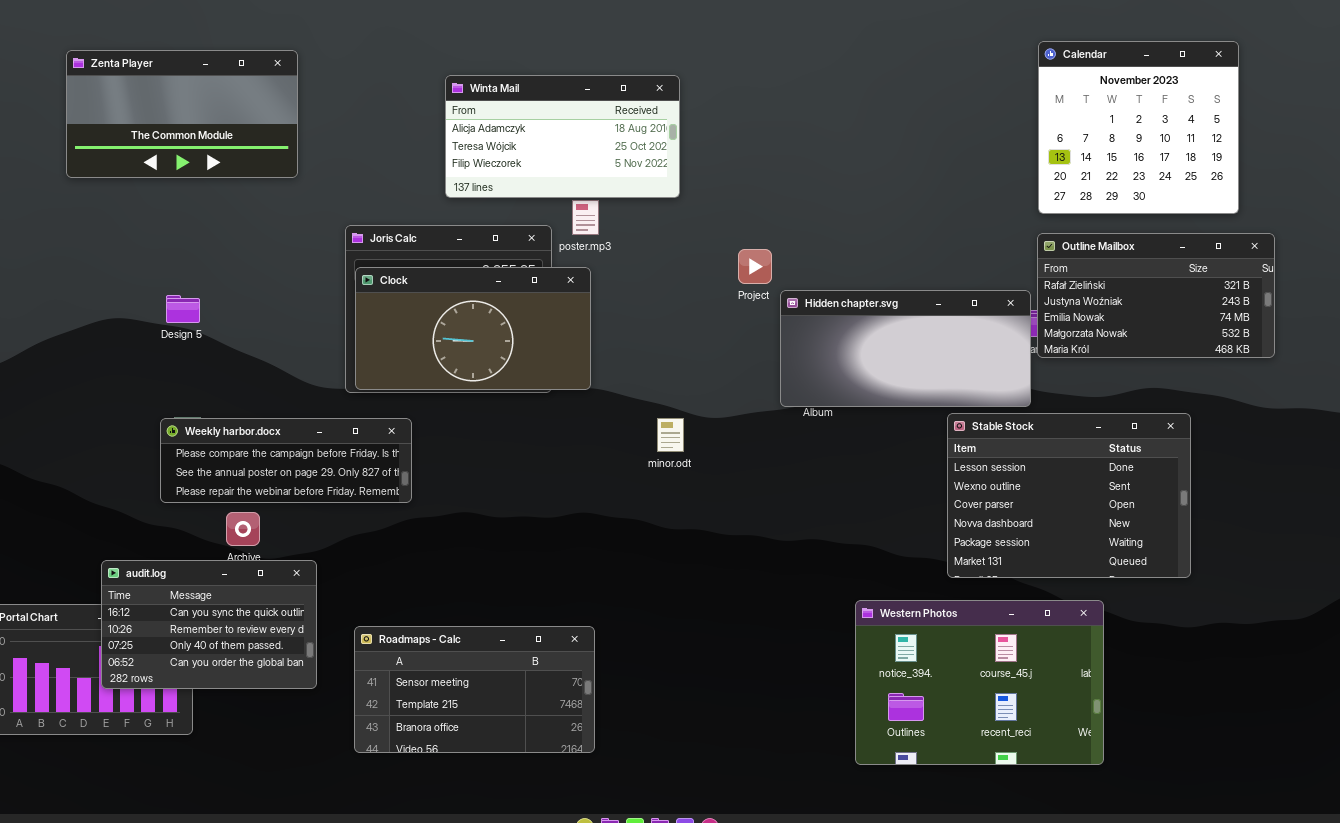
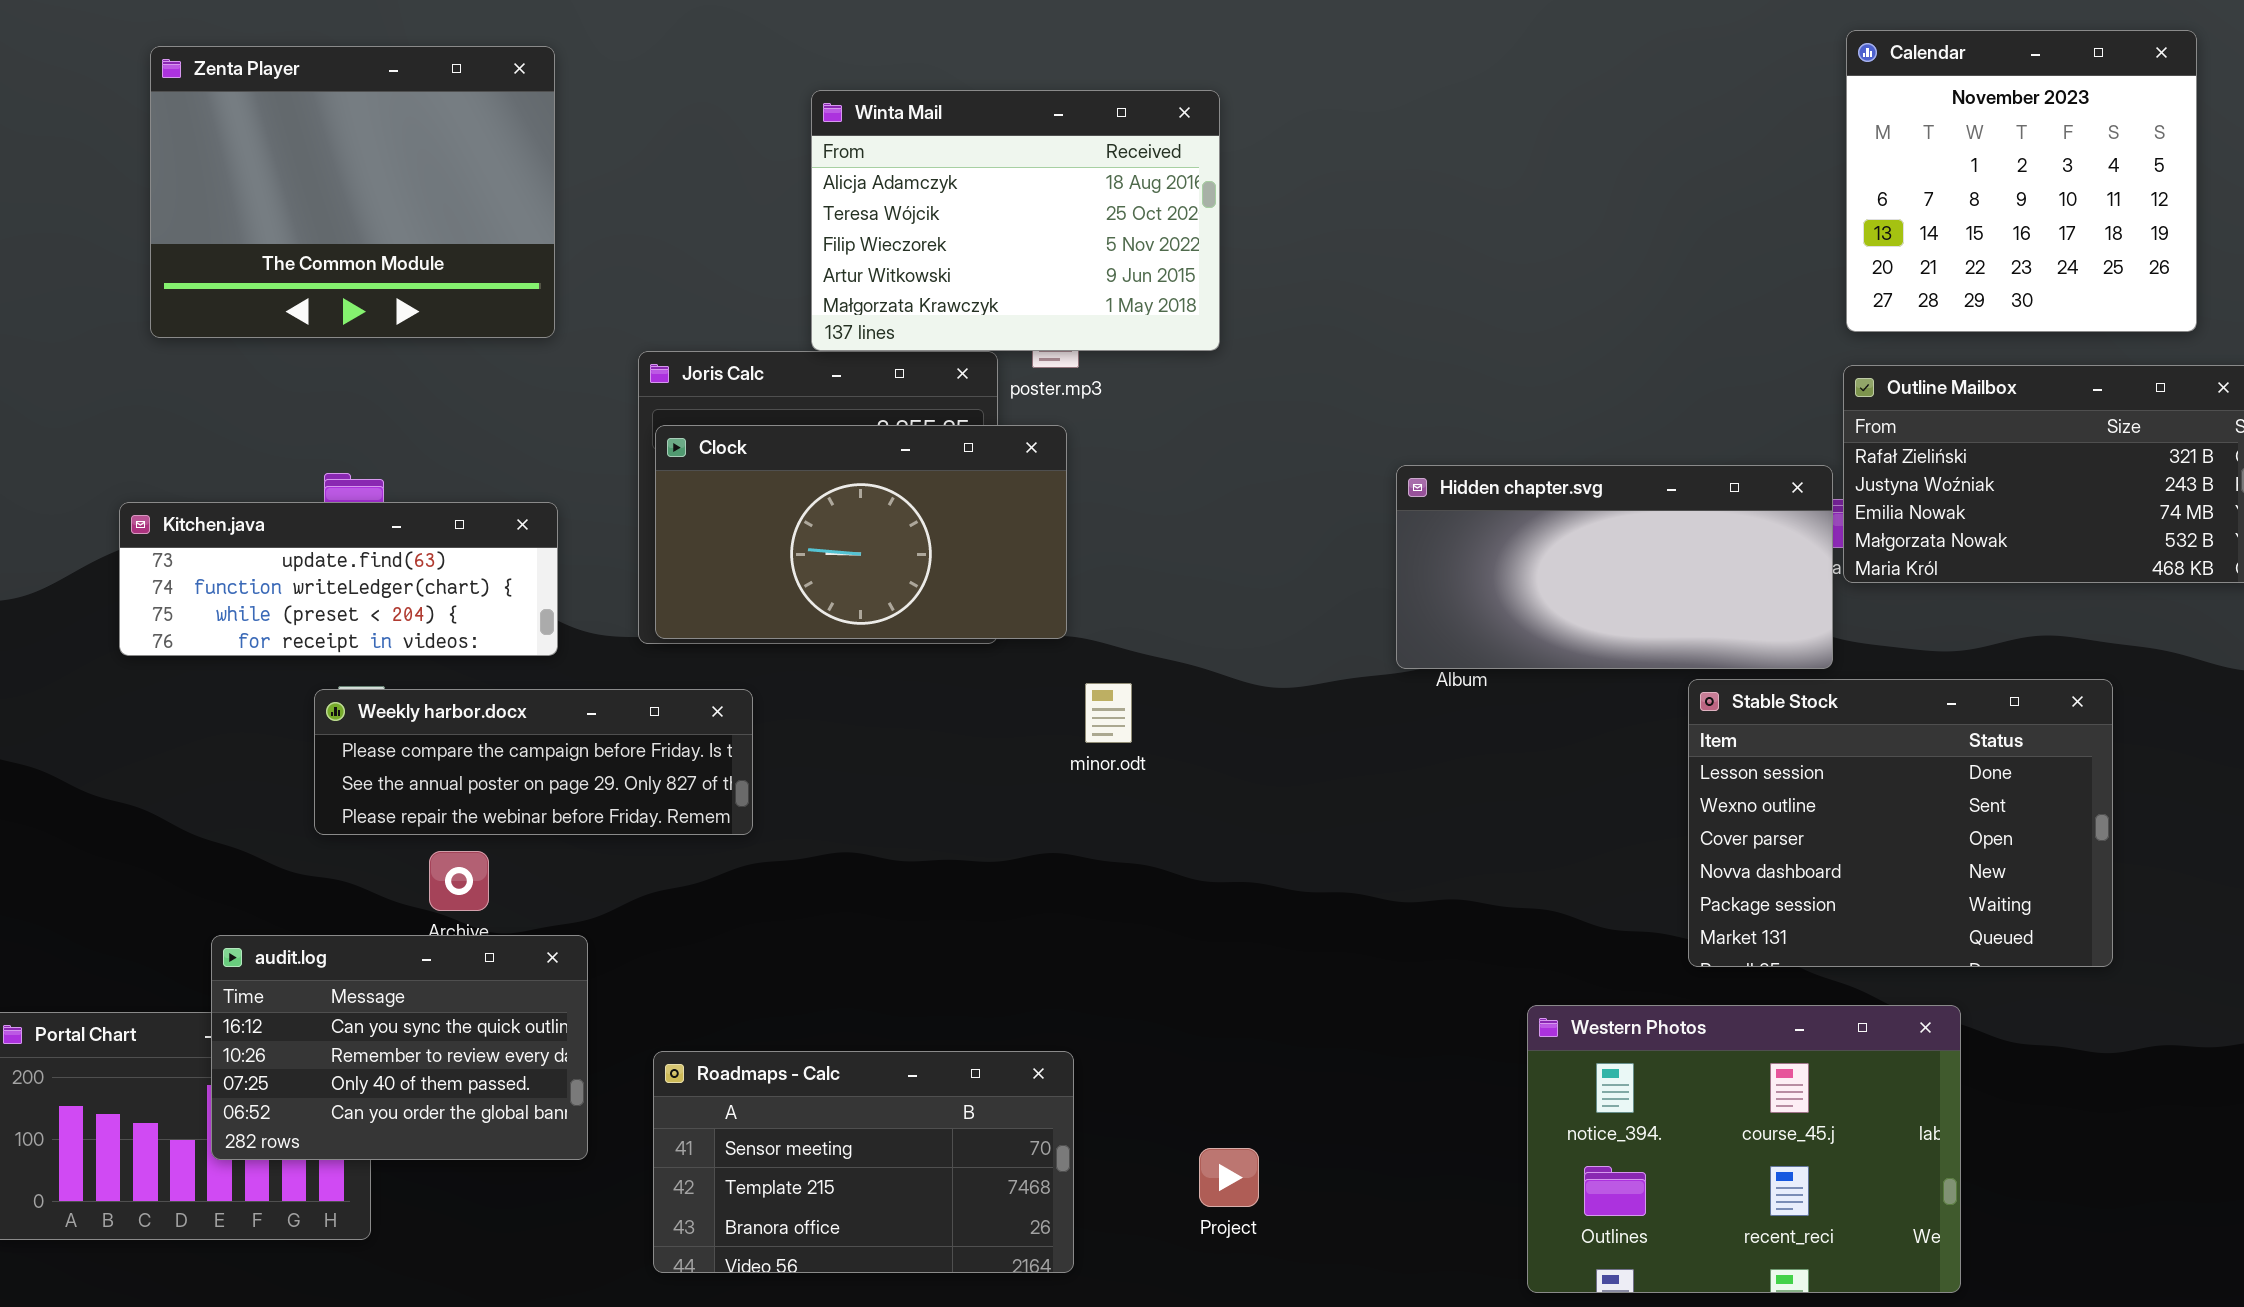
Zenta Player: [66,50,298,178] -> [150,46,555,338], resized
Winta Mail: [445,75,680,198] -> [811,90,1220,351], resized
Project: [738,249,772,284] -> [1199,1148,1259,1207], moved
Kitchen.java: none -> [119,502,558,656], opened
minor.odt: [657,418,684,452] -> [1085,683,1132,743], moved

